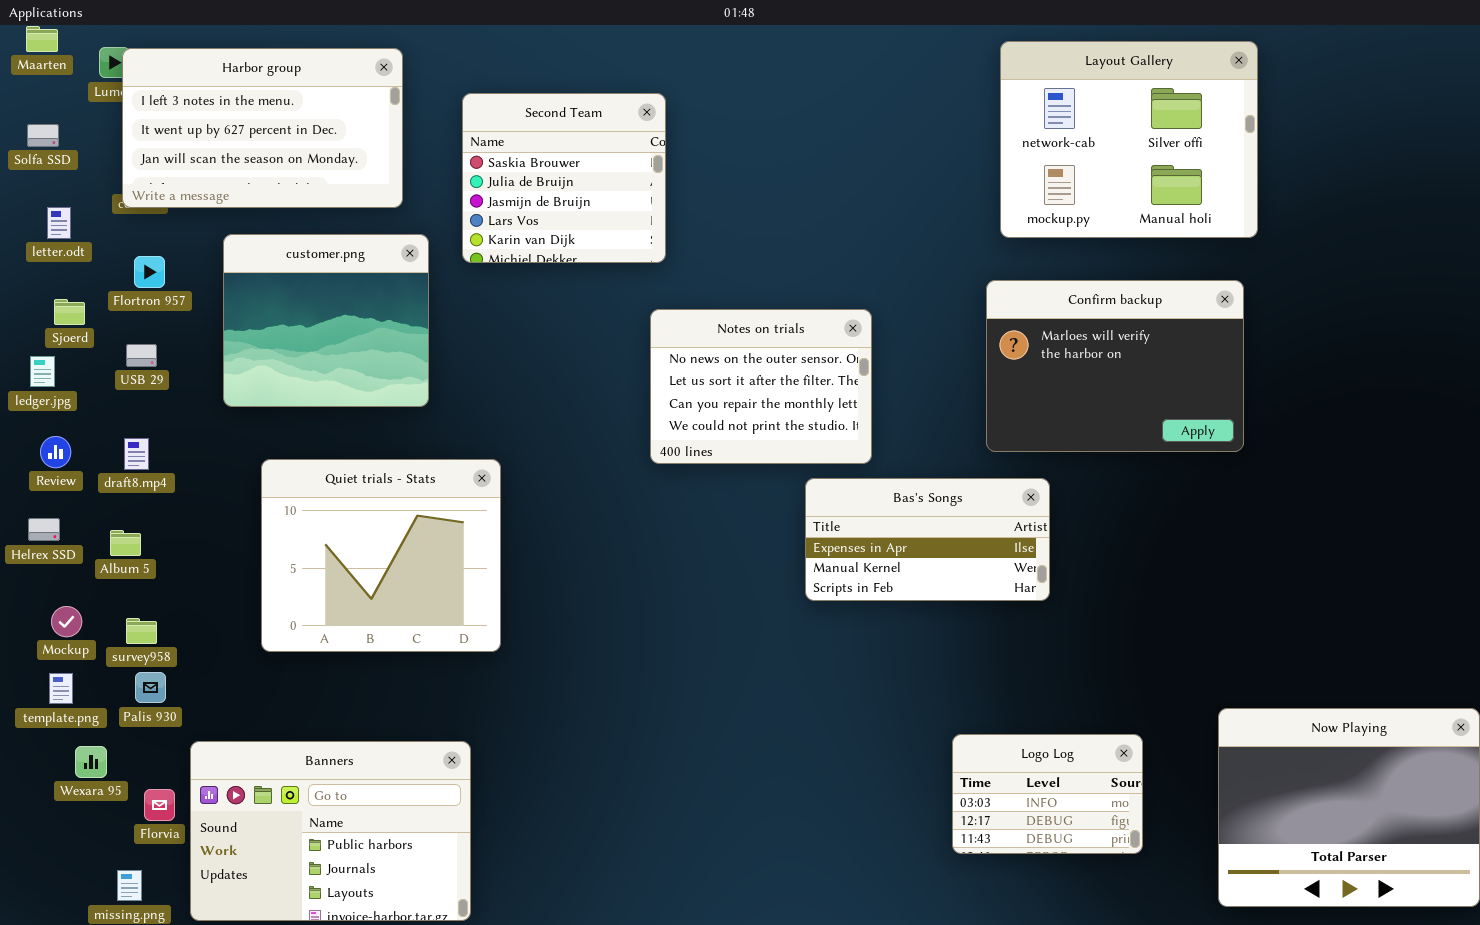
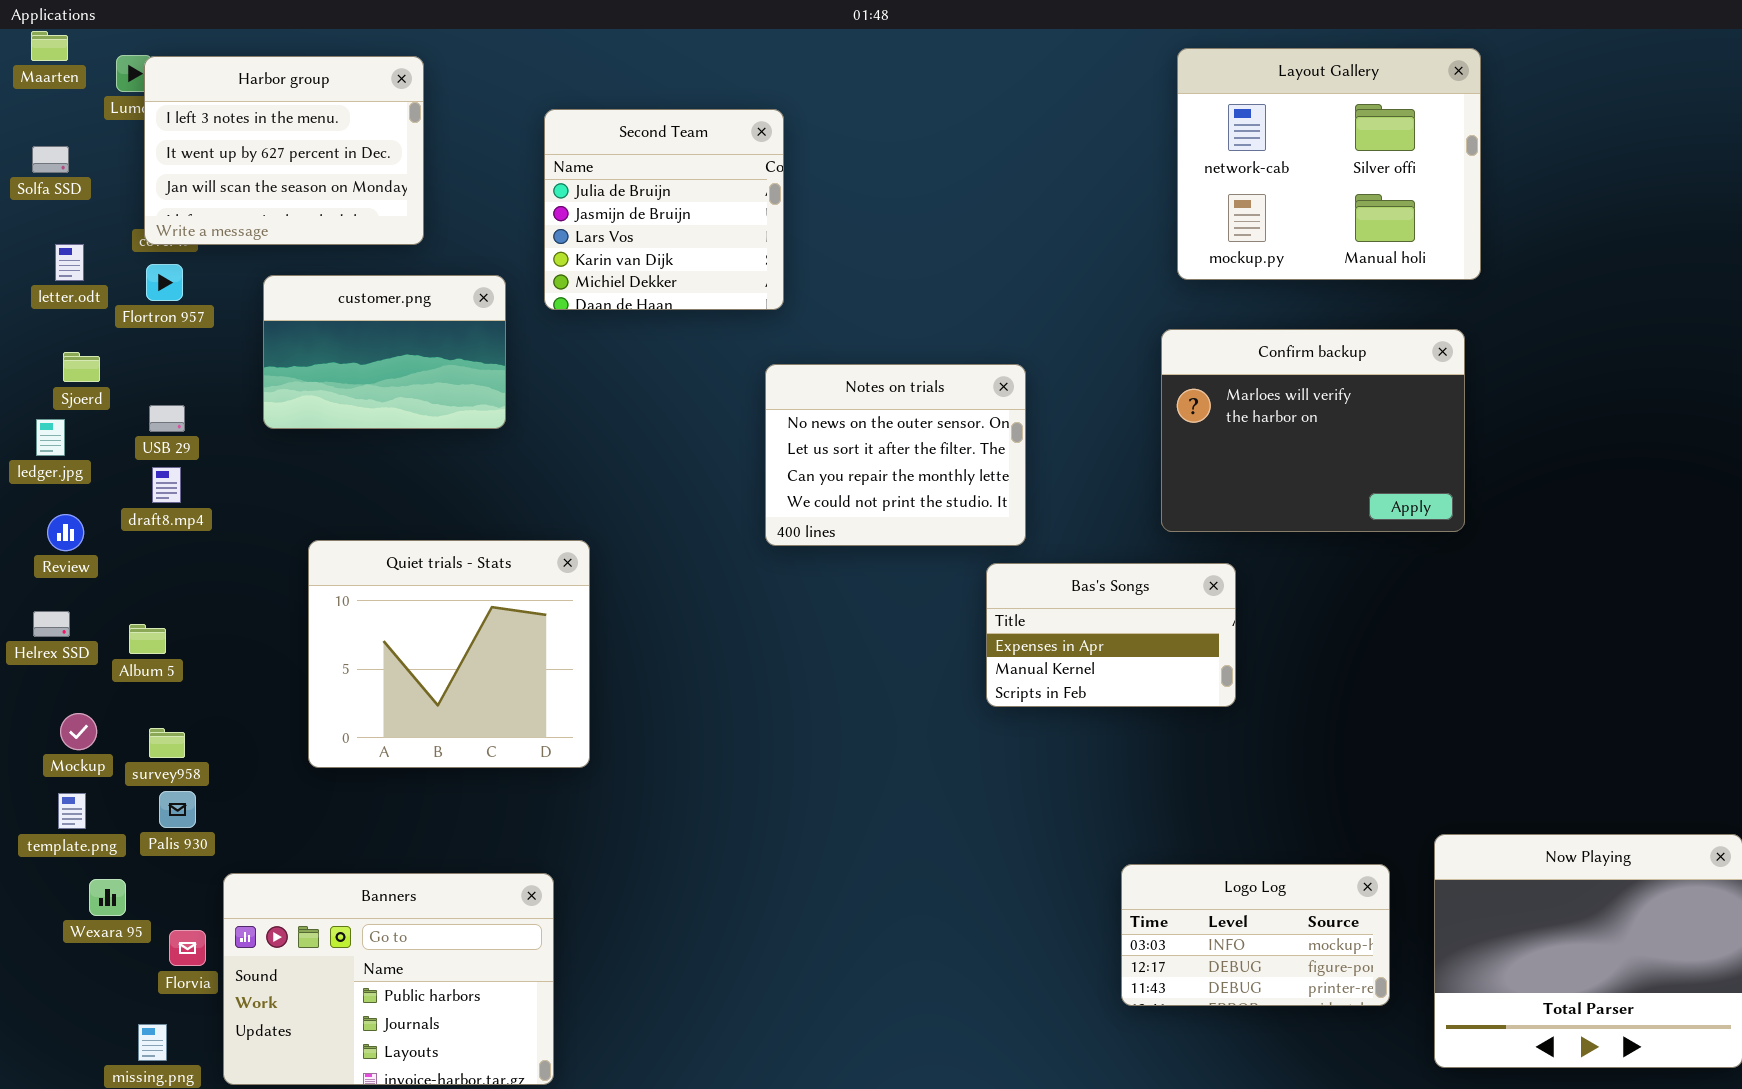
Harbor group: [122,48,403,208] -> [144,56,424,245], resized
Second Team: [462,93,666,263] -> [544,109,784,310], scrolled down 1 row
customer.png: [223,234,429,407] -> [263,275,506,429], resized
Flortron 957: [134,256,165,288] -> [146,264,183,301], moved
draft8.mp4: [124,438,149,470] -> [152,467,181,503], moved
Bas's Songs: [805,478,1050,601] -> [986,563,1236,707], resized
Logo Log: [952,734,1143,854] -> [1121,864,1390,1006], resized

